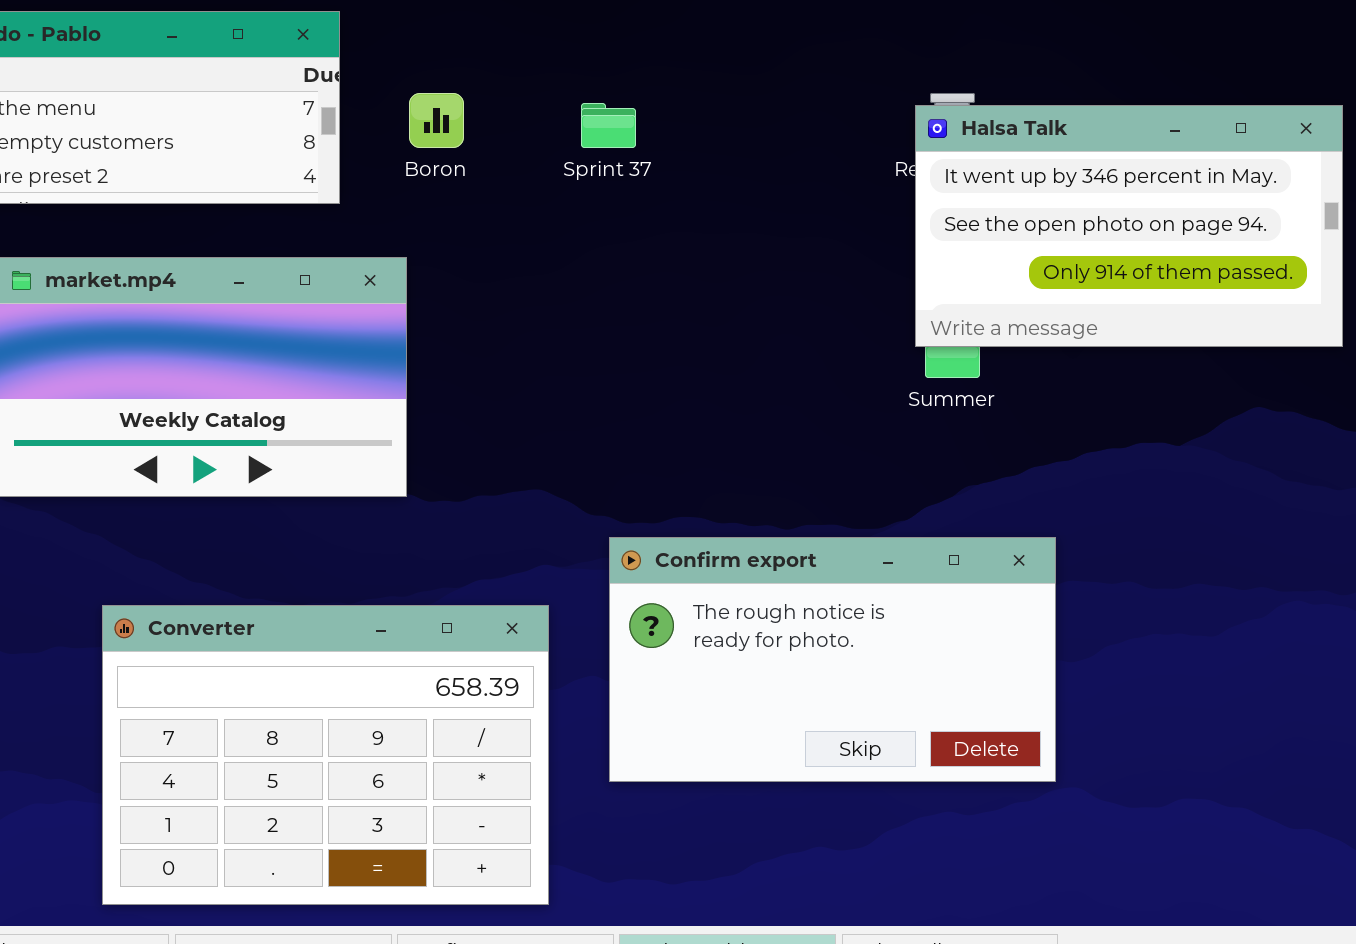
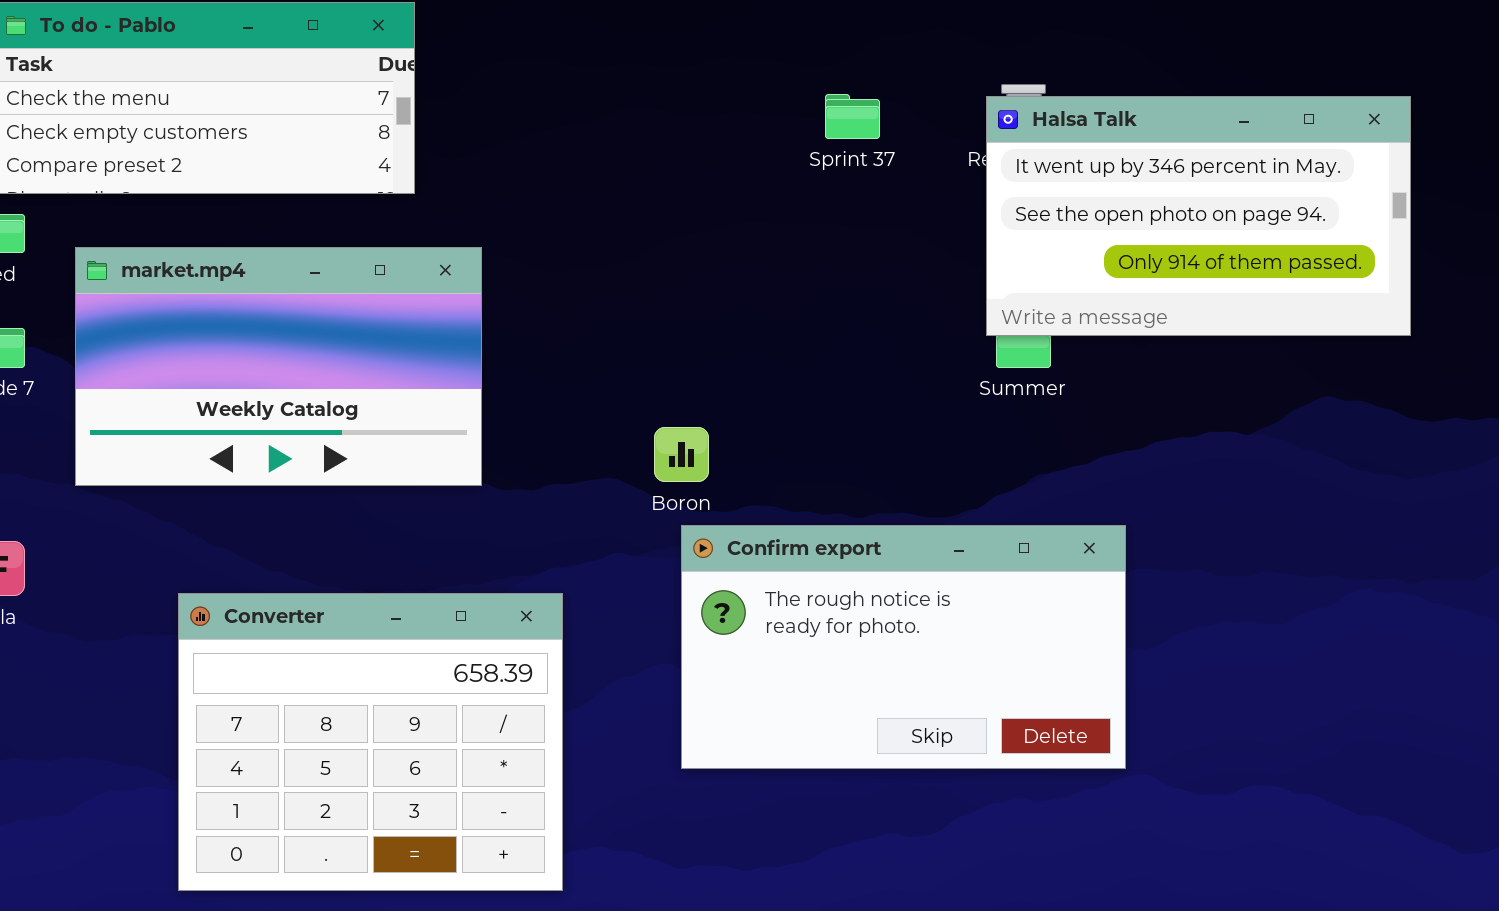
Boron: [409,93,464,148] -> [654,427,709,482], moved
Sprint 37: [581,103,636,148] -> [825,94,880,139], moved
Converter: [102,605,549,905] -> [178,593,563,891], resized

